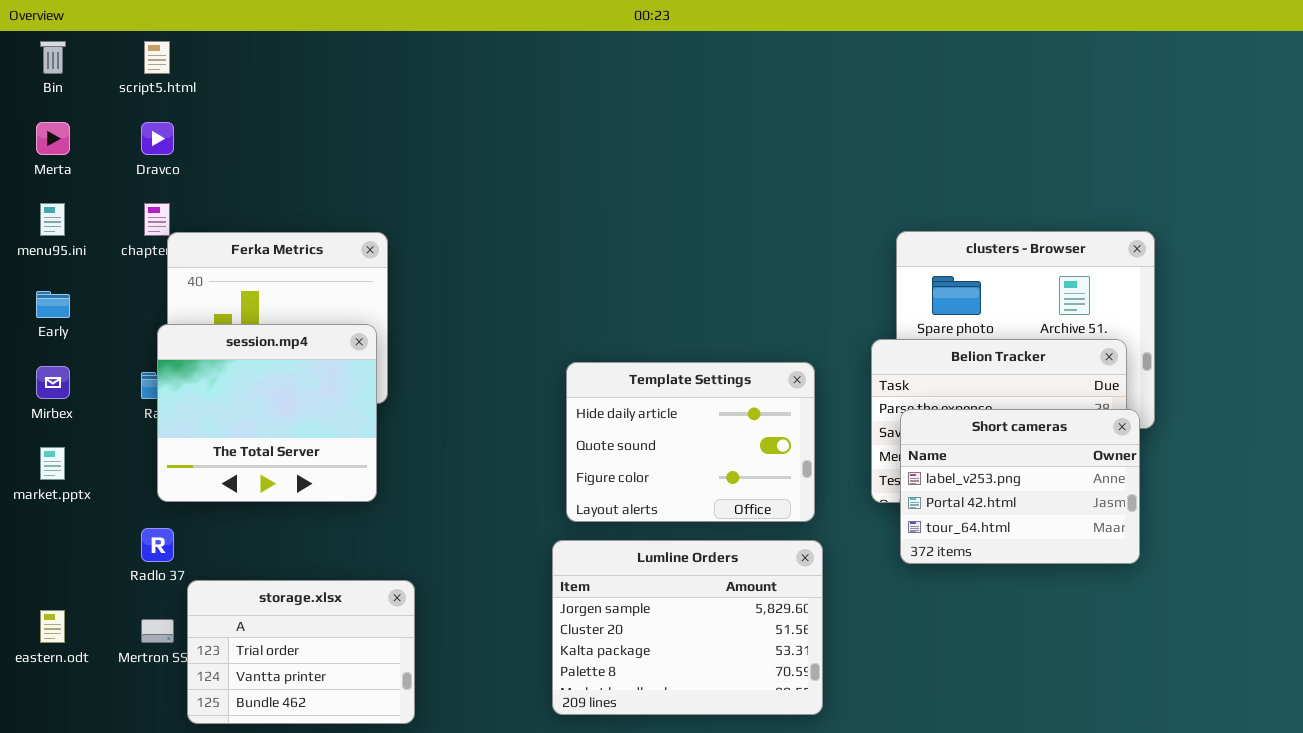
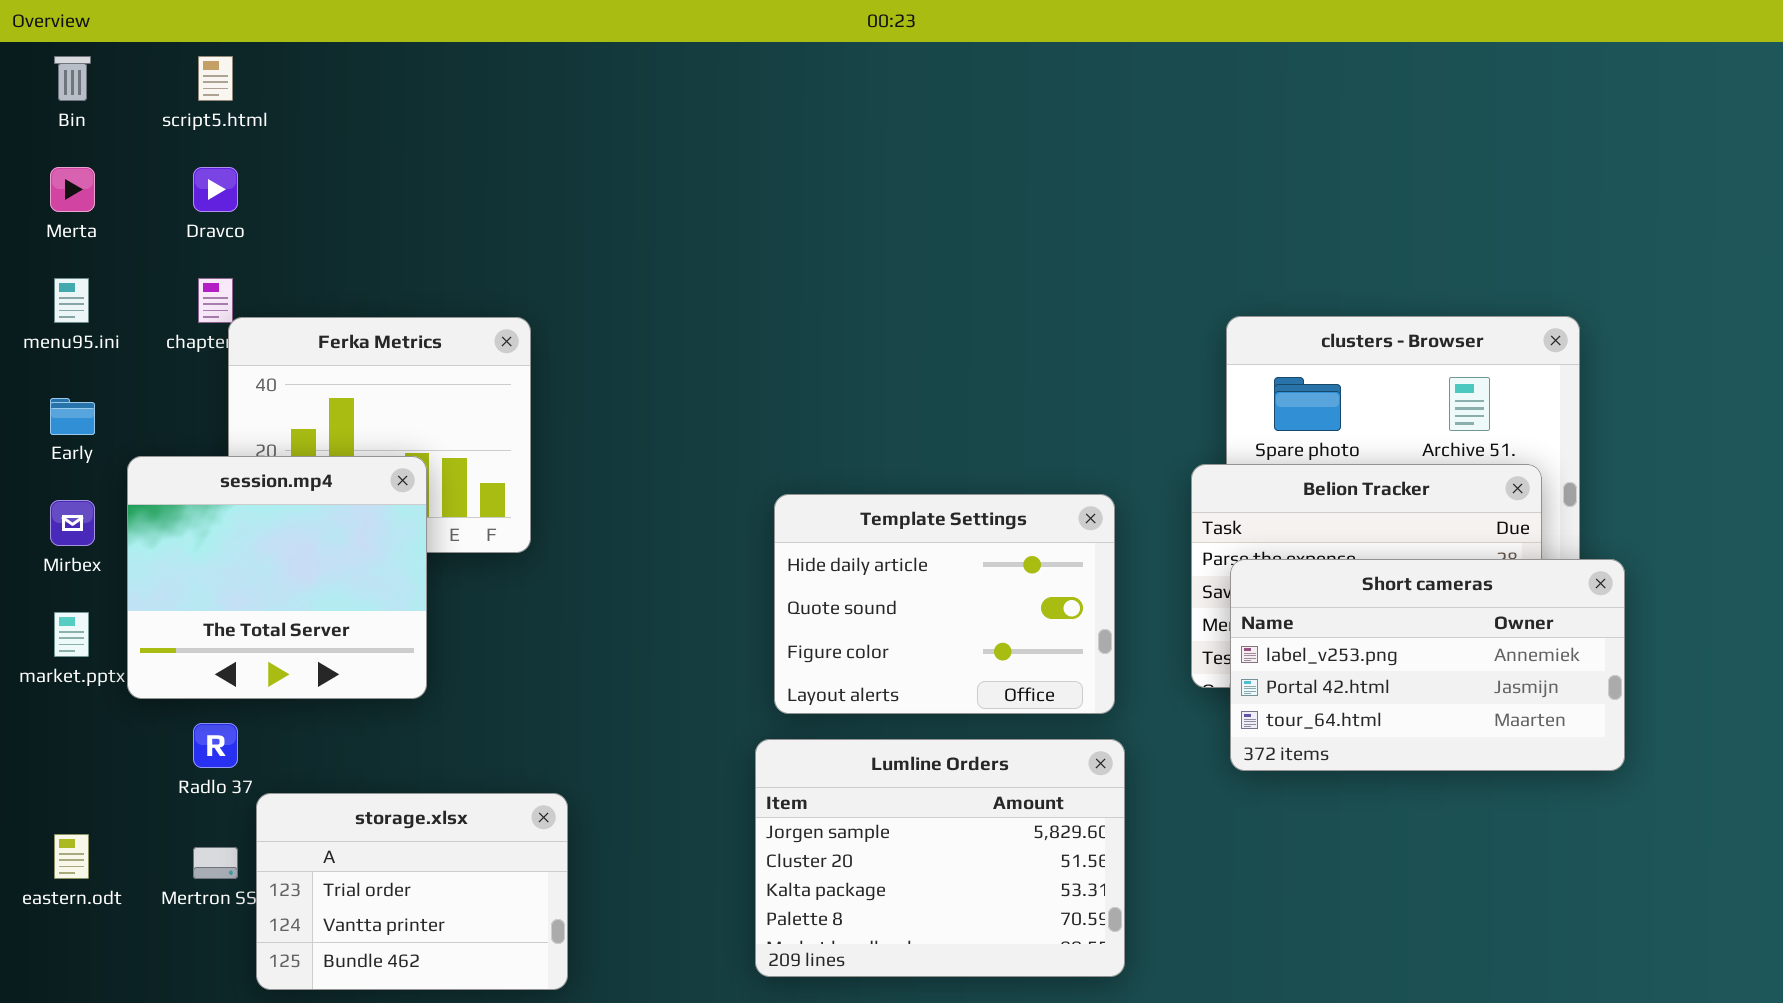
session.mp4: [157,324,377,502] -> [127,456,427,699], moved
Short cameras: [900,409,1140,564] -> [1230,559,1625,771], resized

